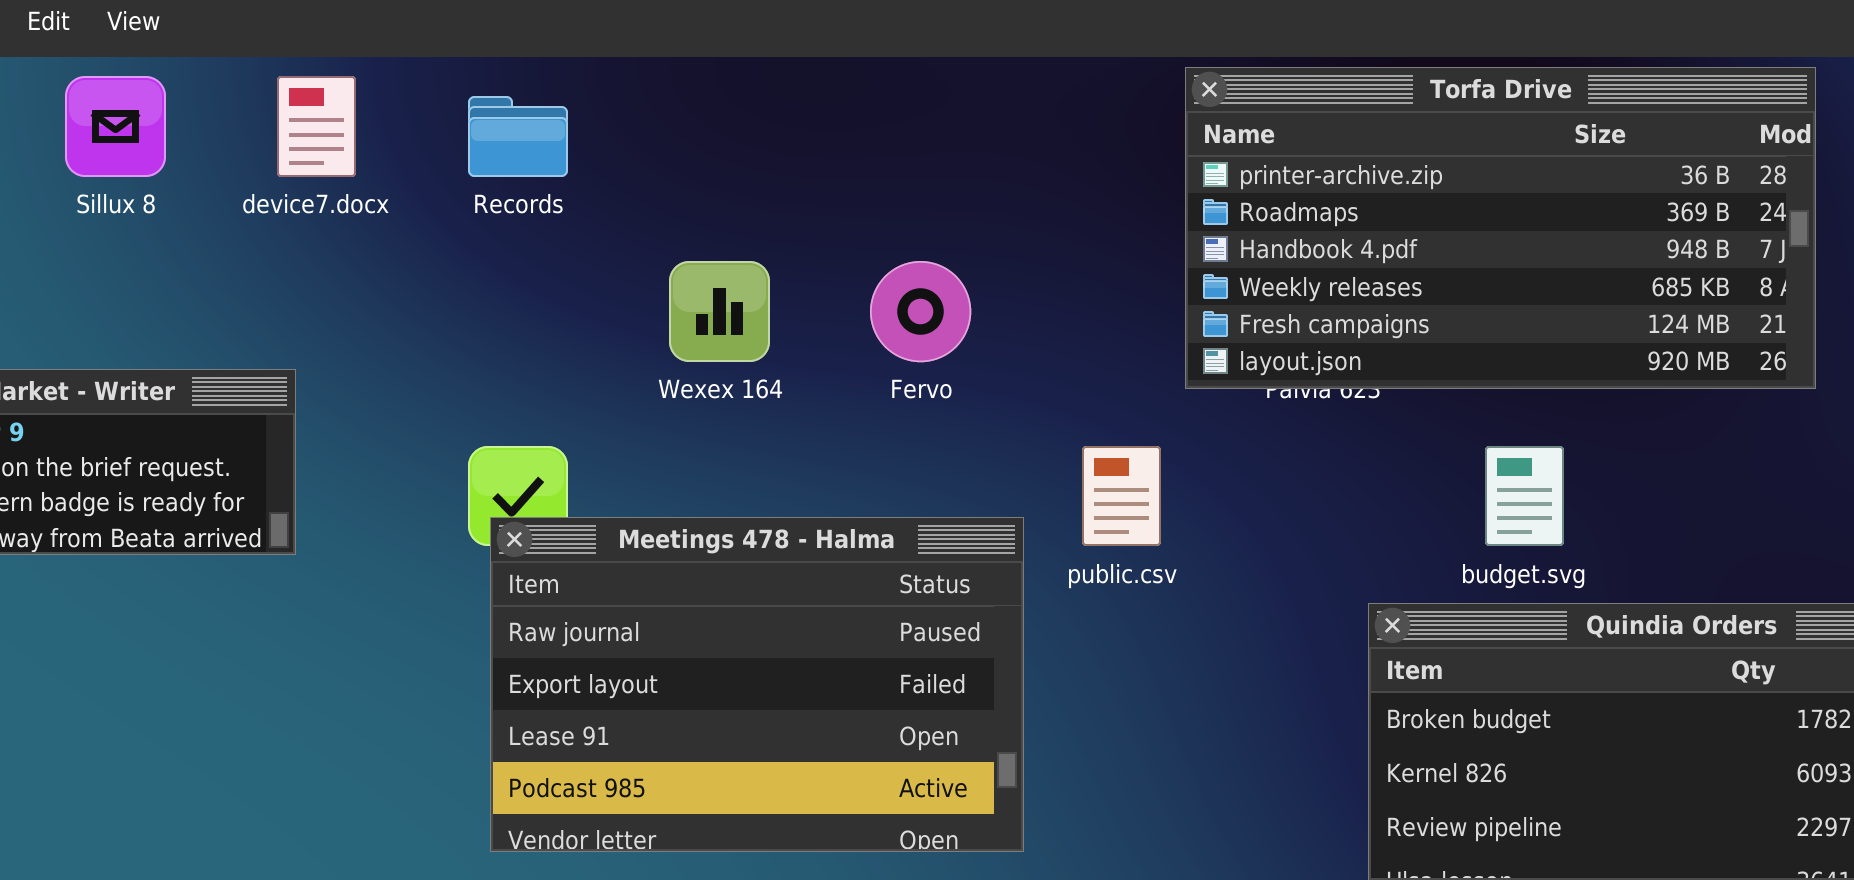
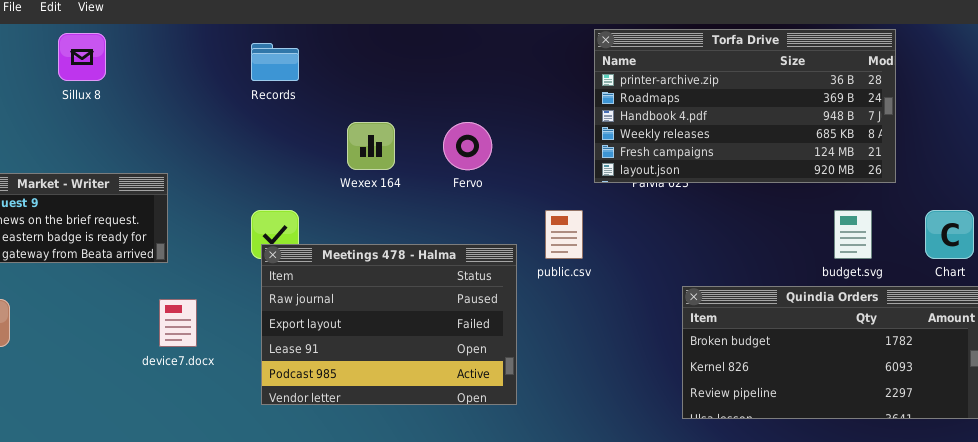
device7.docx: [277,76,356,177] -> [159,299,197,347], moved
budget.svg: [1485,446,1564,546] -> [834,210,872,259], moved

